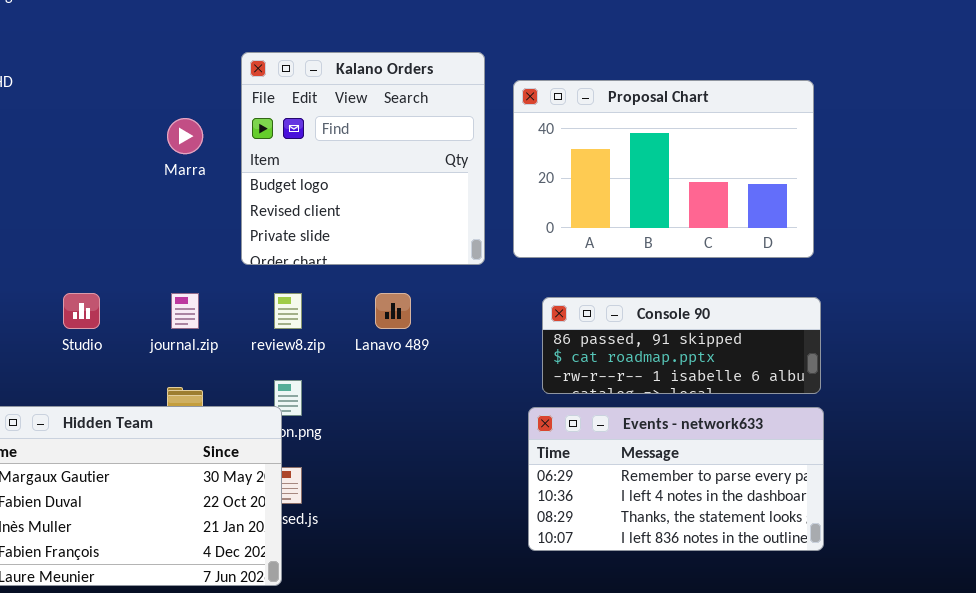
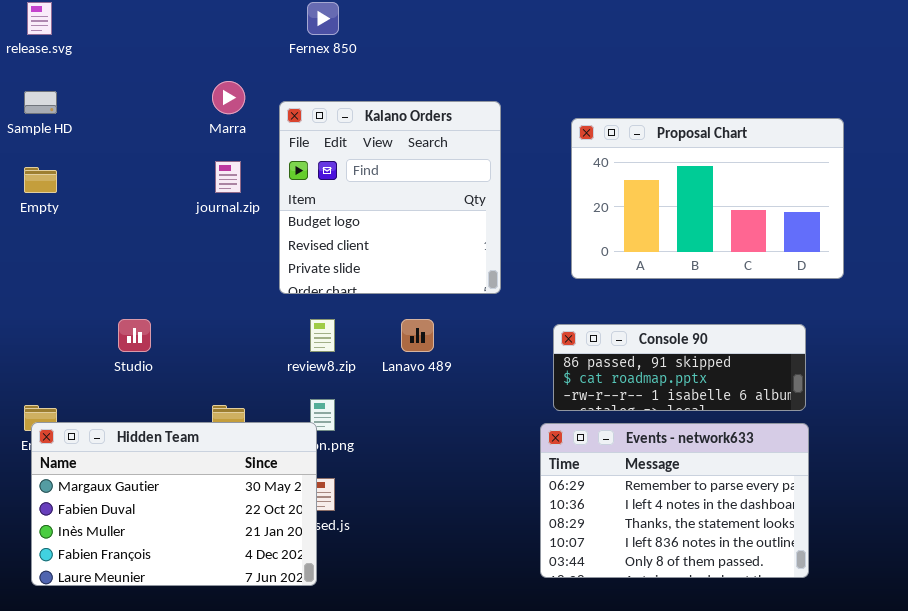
Proposal Chart: [513,80,814,258] -> [571,118,844,279], moved
Marra: [167,118,203,154] -> [212,81,245,114], moved
journal.zip: [171,293,199,329] -> [215,161,241,193], moved
Events - network633: [528,407,824,551] -> [540,423,809,578], resized

